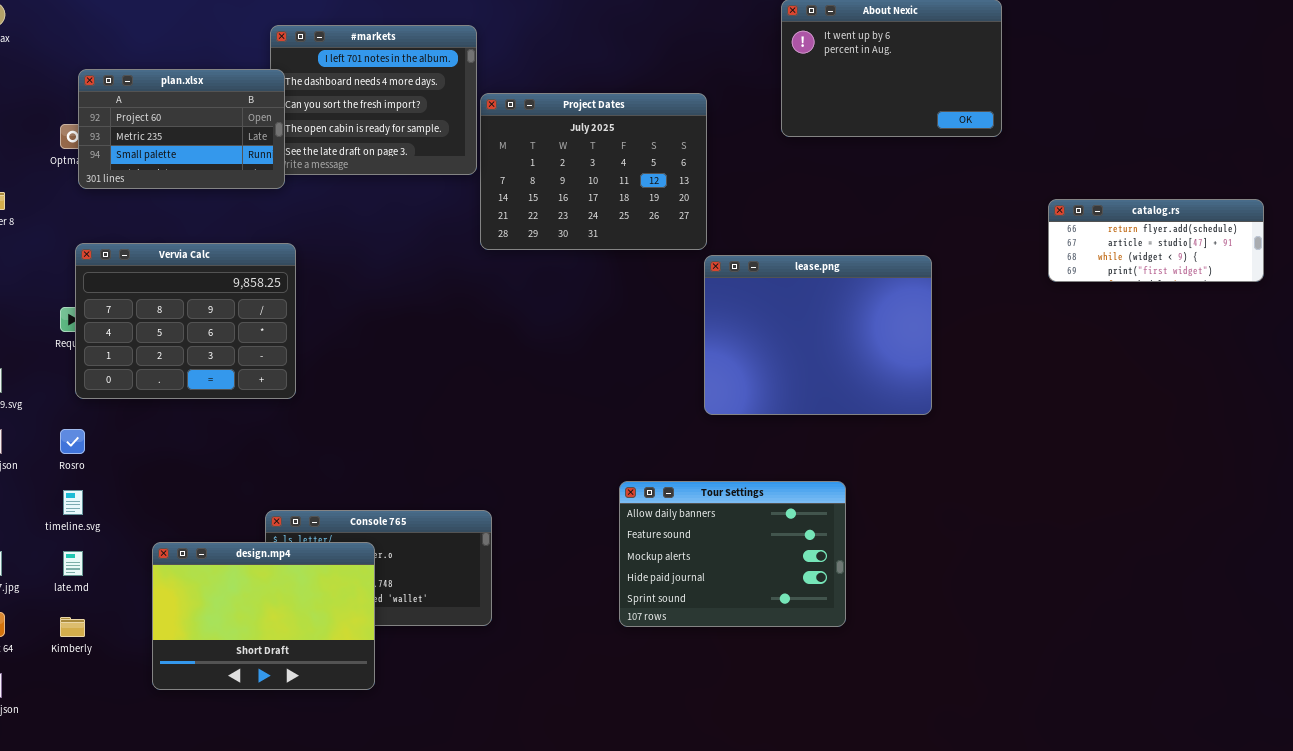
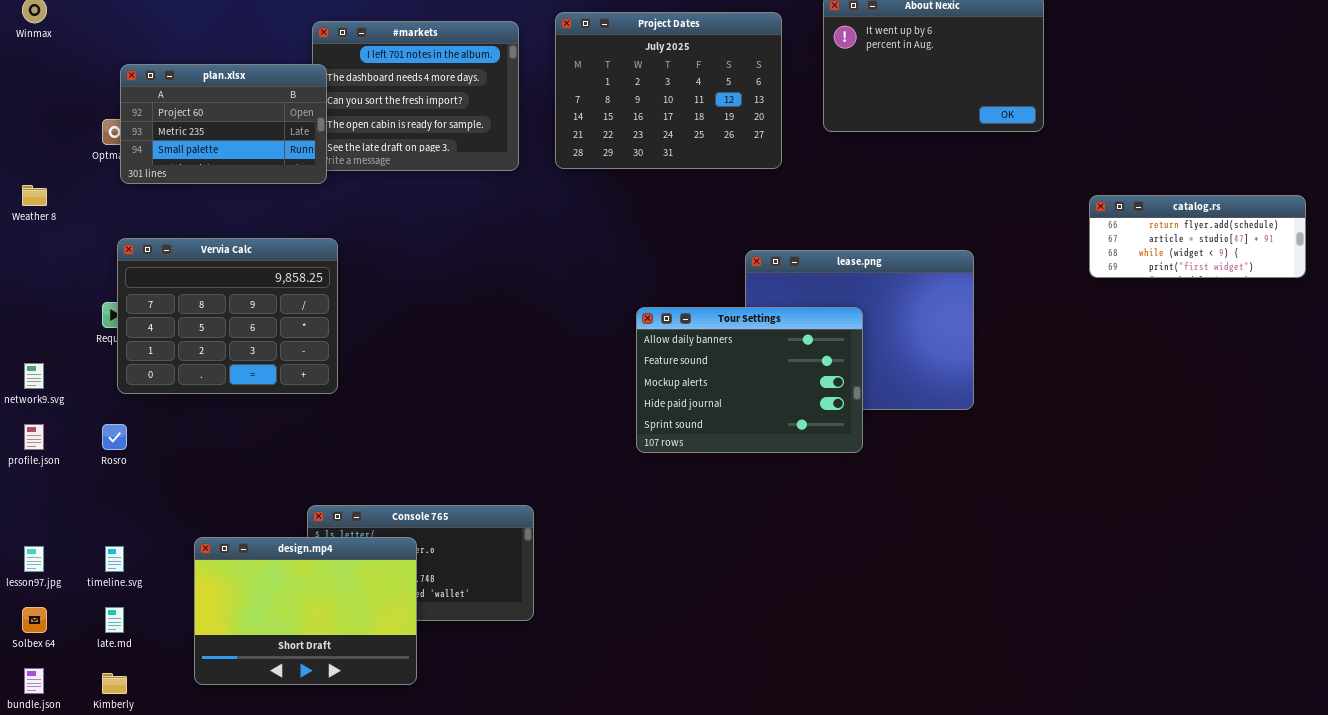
Project Dates: [480,93,707,250] -> [555,12,782,169], moved
Tour Settings: [619,481,846,627] -> [636,307,863,453], moved
timeline.svg: [63,490,83,515] -> [105,546,124,572], moved
late.md: [63,551,83,576] -> [105,607,124,633], moved
Kimberly: [60,617,85,637] -> [102,673,127,694], moved

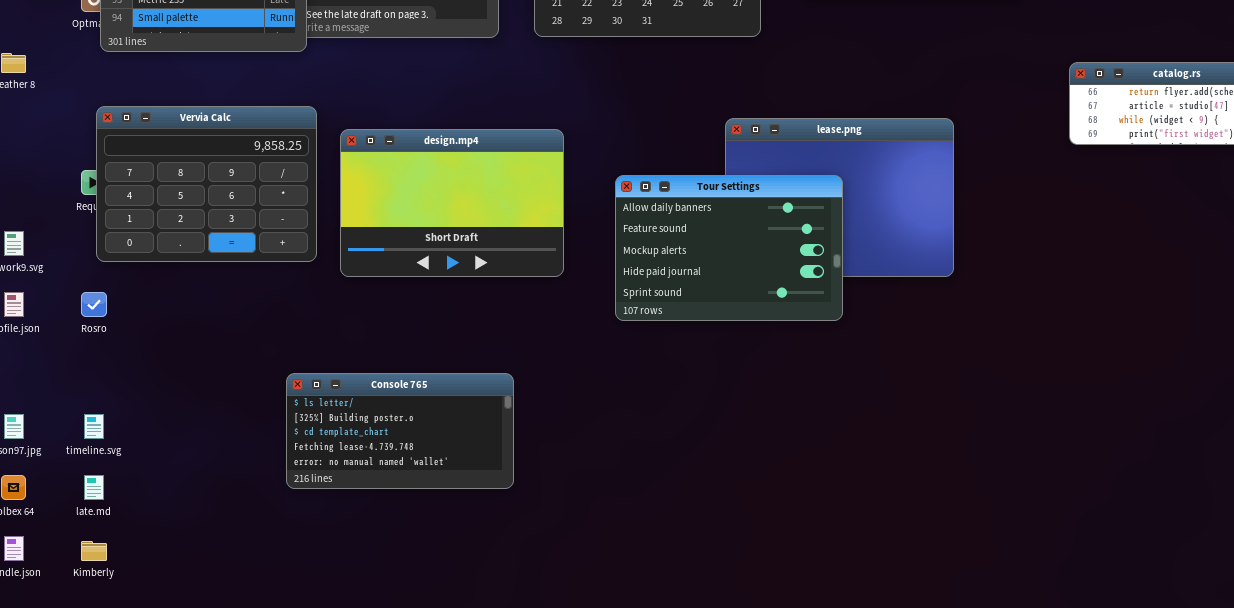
design.mp4: [194,537,417,685] -> [340,129,564,277], moved

